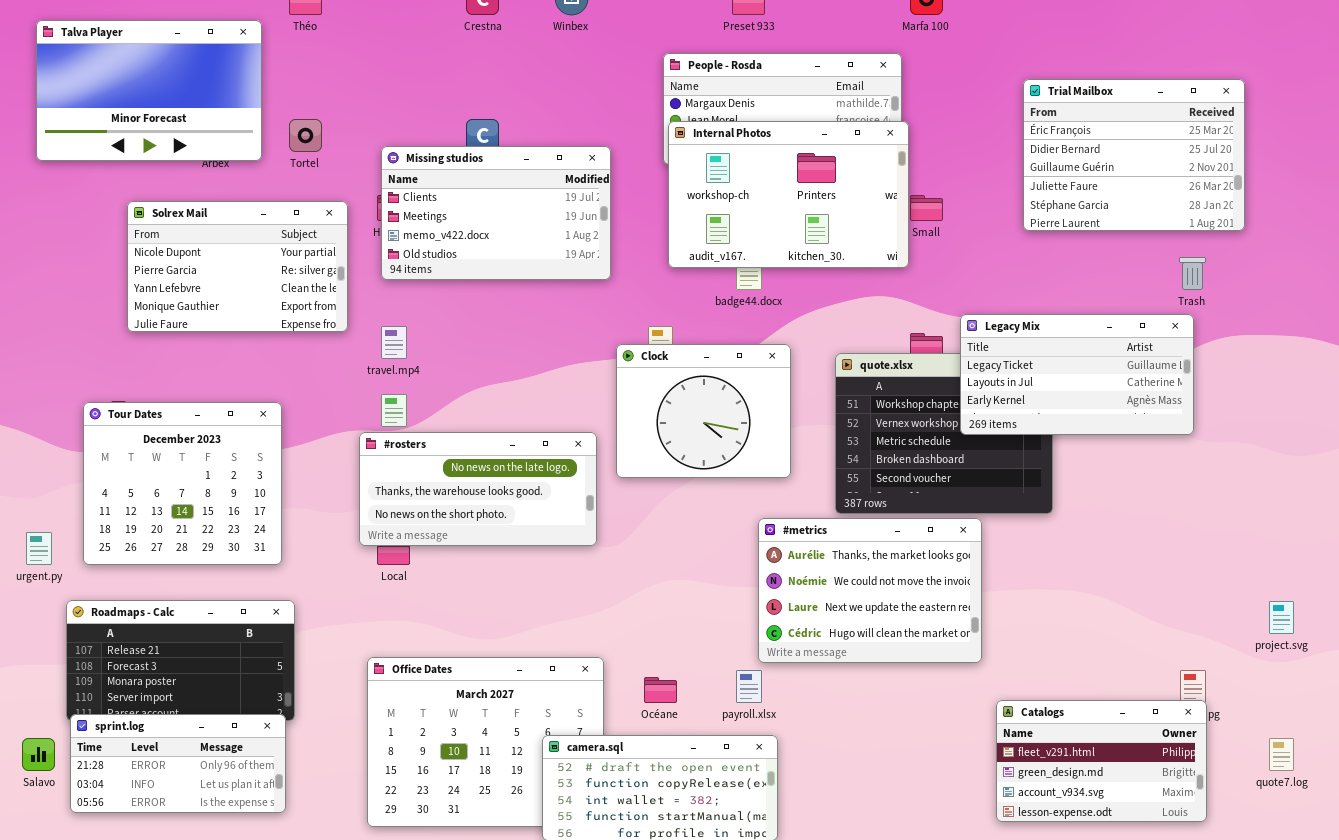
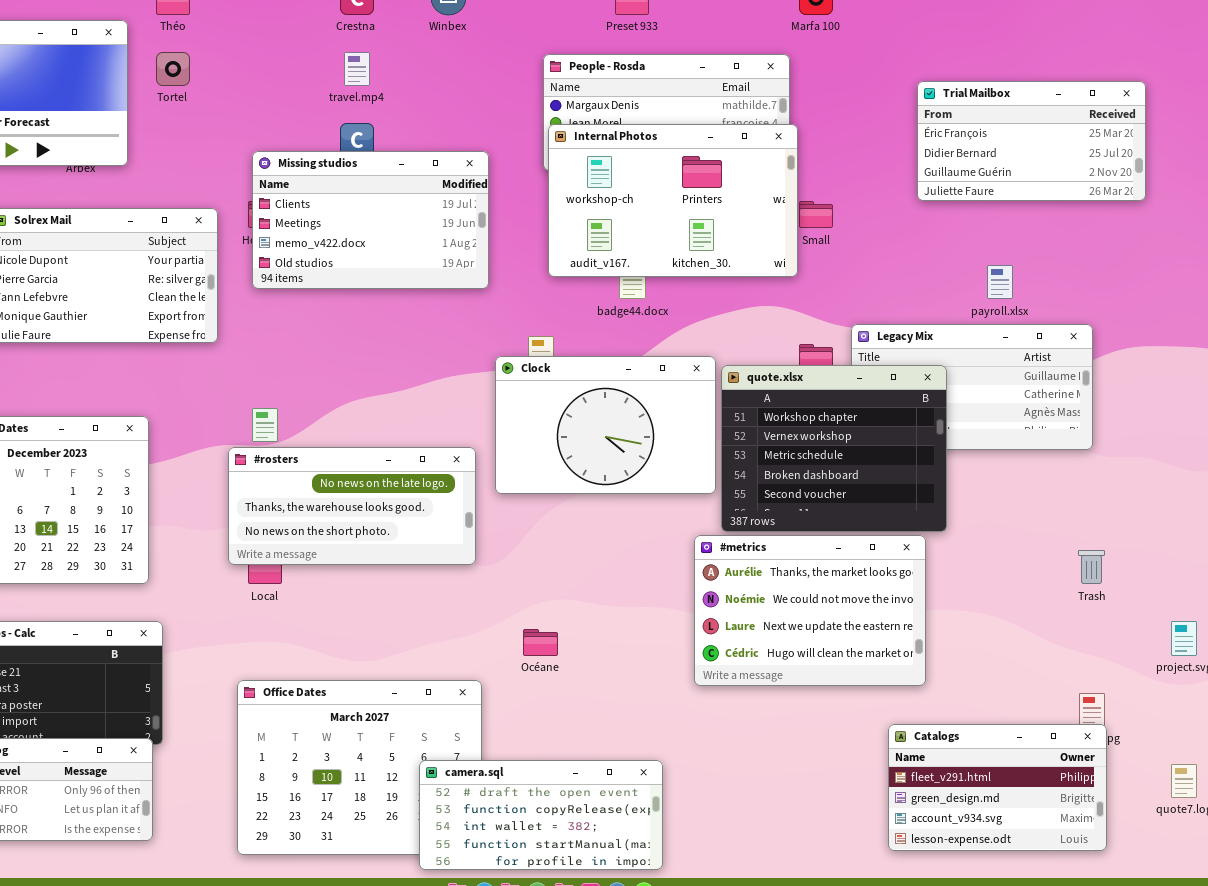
Trial Mailbox: [1023,79,1245,231] -> [917,81,1146,201], resized
Tortel: [289,119,322,152] -> [156,52,190,86], moved
Trash: [1179,257,1206,290] -> [1078,550,1105,584], moved
travel.mp4: [381,326,407,359] -> [344,52,370,86], moved
Clock: [616,344,791,478] -> [495,356,716,494], resized
quote.xlsx: [835,353,1053,514] -> [721,365,947,532], raised
#metrics: [758,518,982,663] -> [694,535,926,686], moved
payroll.xlsx: [736,670,762,703] -> [987,265,1013,299], moved
Océane: [644,677,677,703] -> [523,629,558,656], moved

